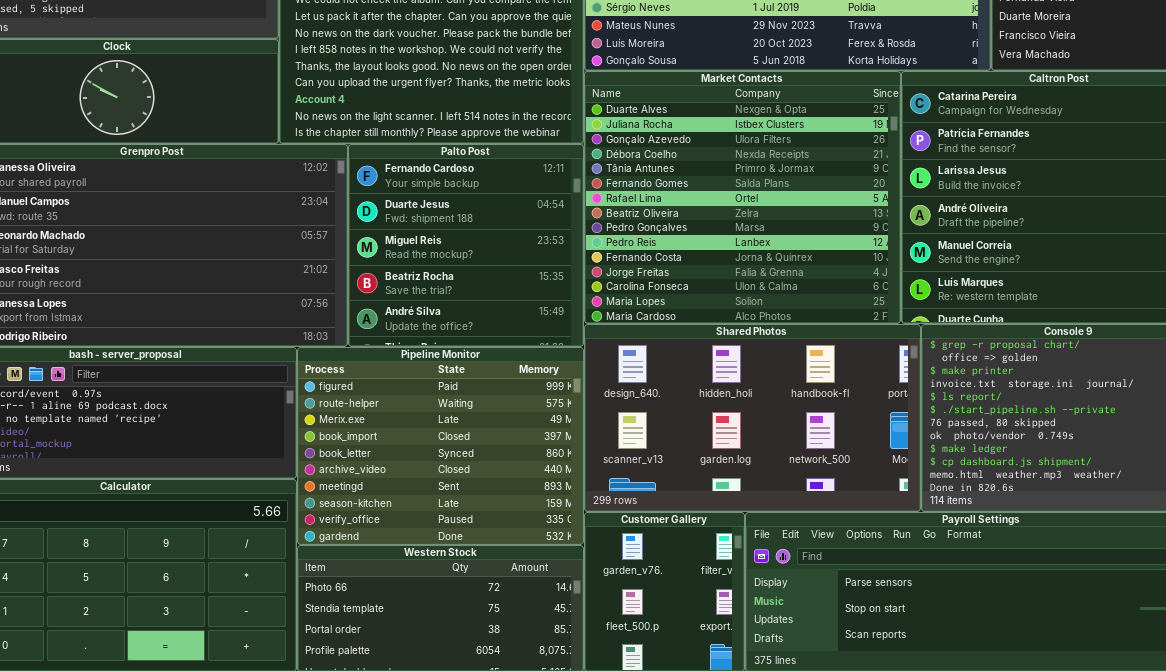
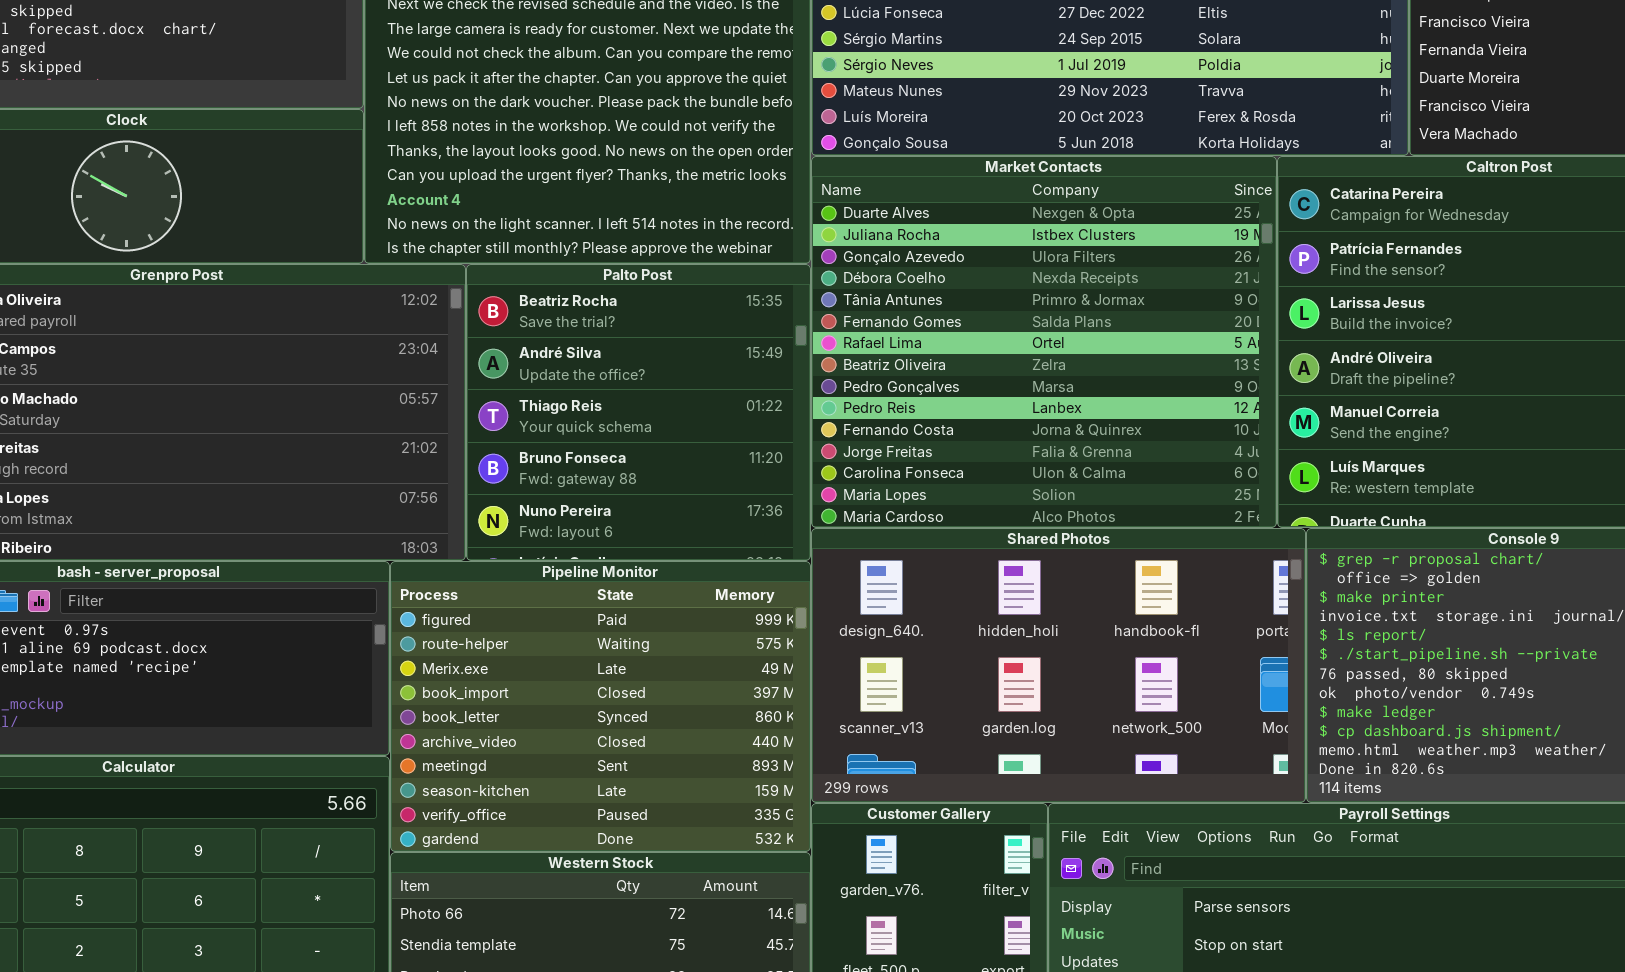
Palto Post: [348,144,584,347] -> [466,264,811,561], scrolled down 3 rows

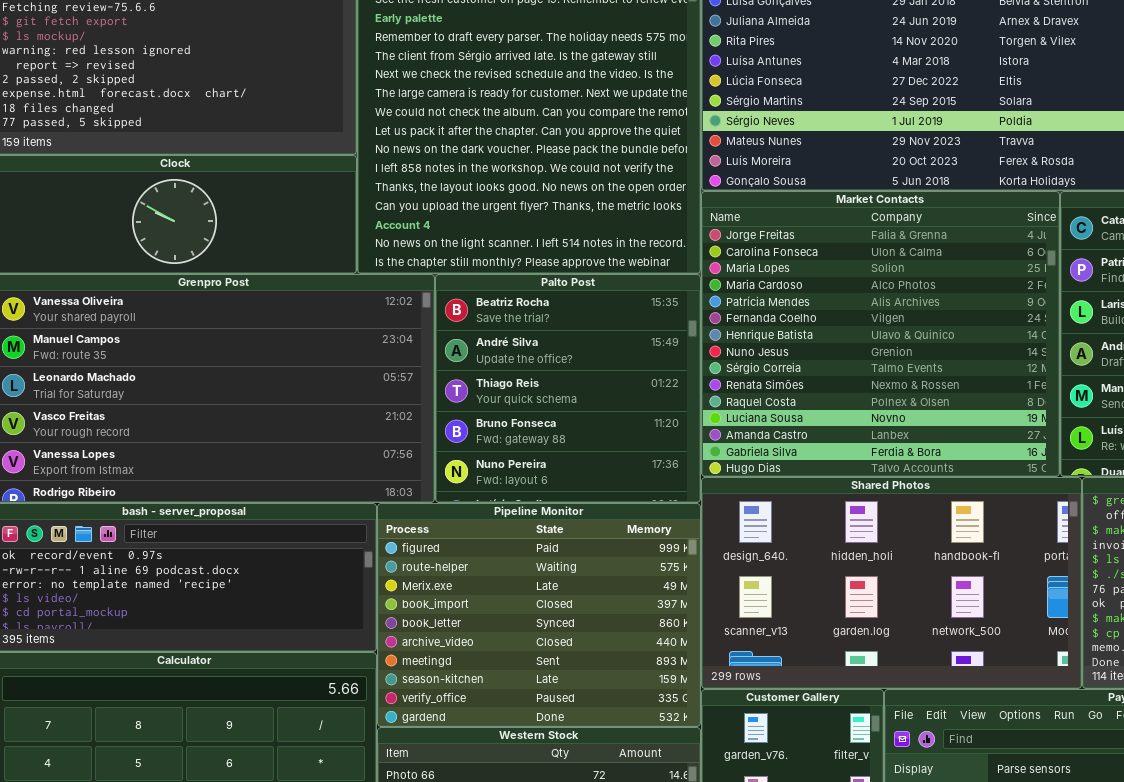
Market Contacts: [811,156,1277,528] -> [701,191,1060,477], scrolled down 11 rows

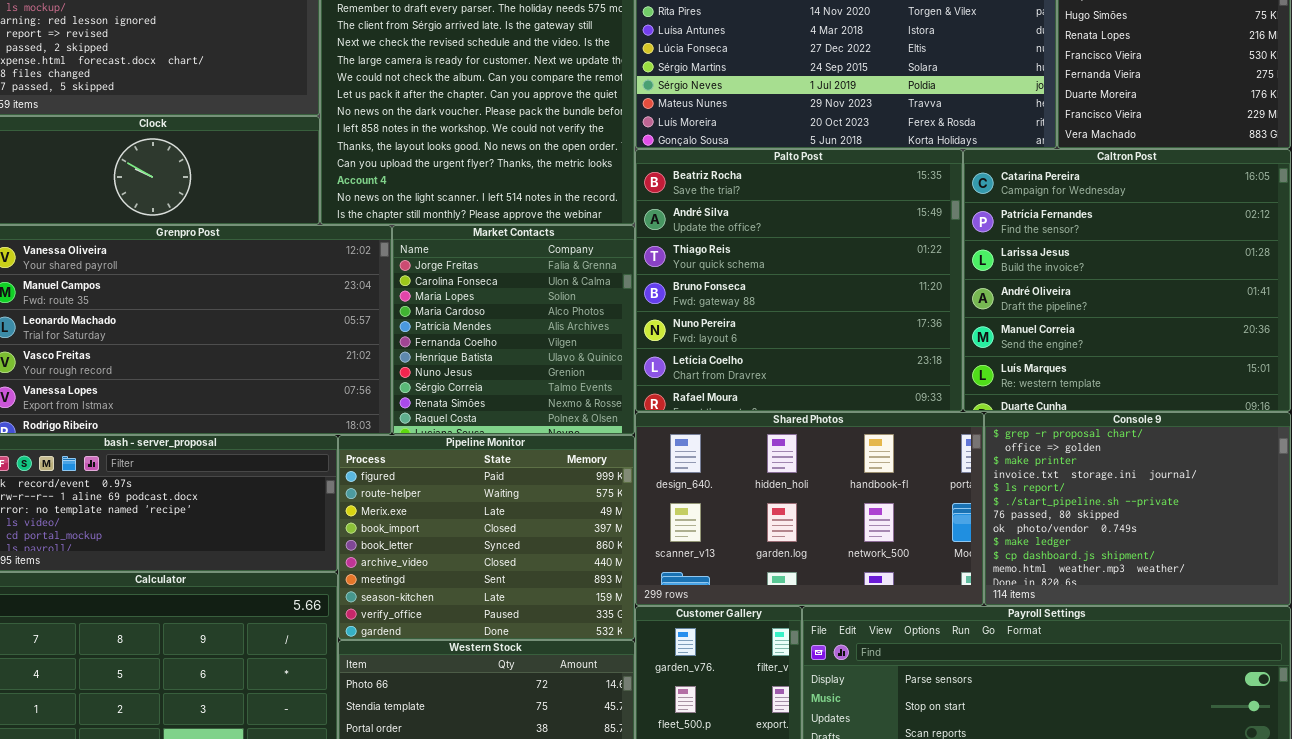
Market Contacts: [701,191,1060,477] -> [392,225,635,435], moved, resized
Palto Post: [435,274,701,503] -> [635,149,963,412], moved, resized

